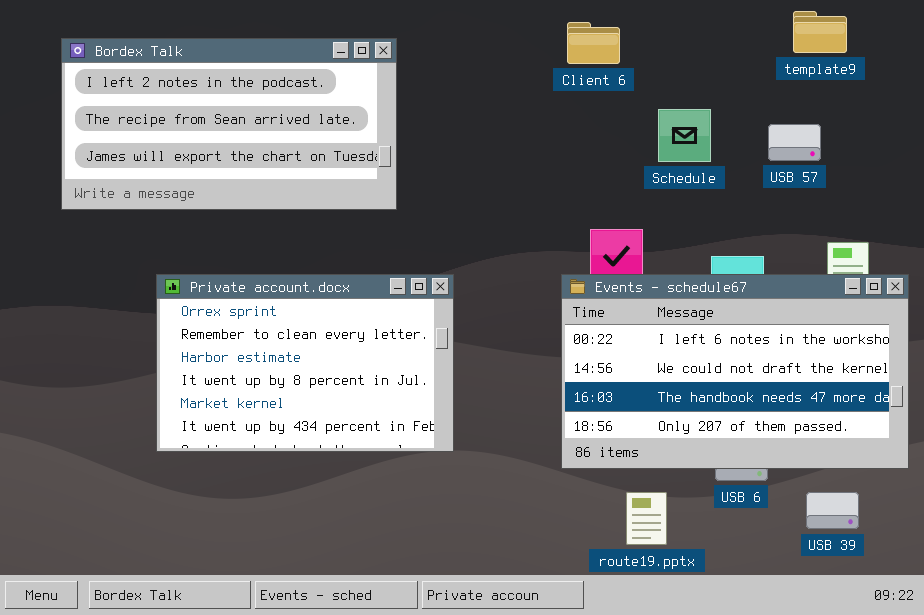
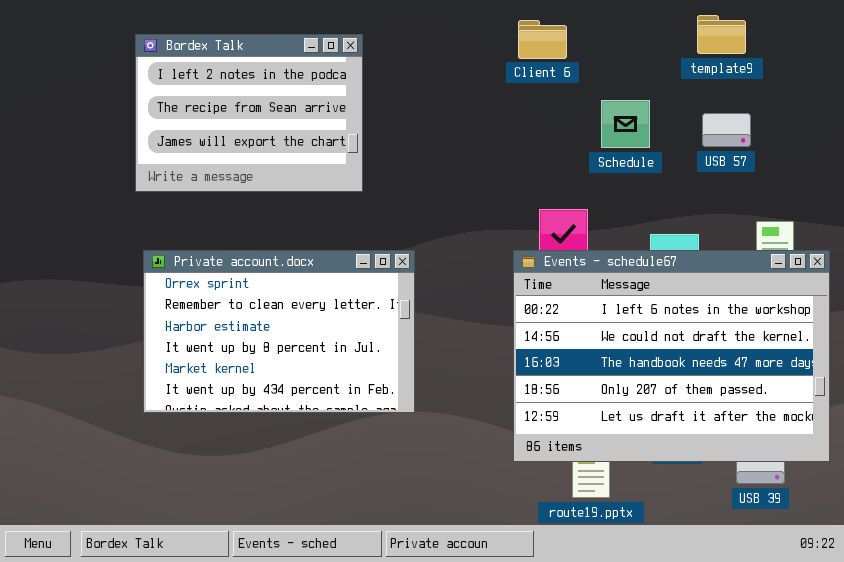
template9: [793,11,847,53] -> [697,15,746,54], moved
Bordex Talk: [61,38,397,210] -> [135,34,363,192], resized
Events - schedule67: [561,274,909,469] -> [513,250,830,462], resized

